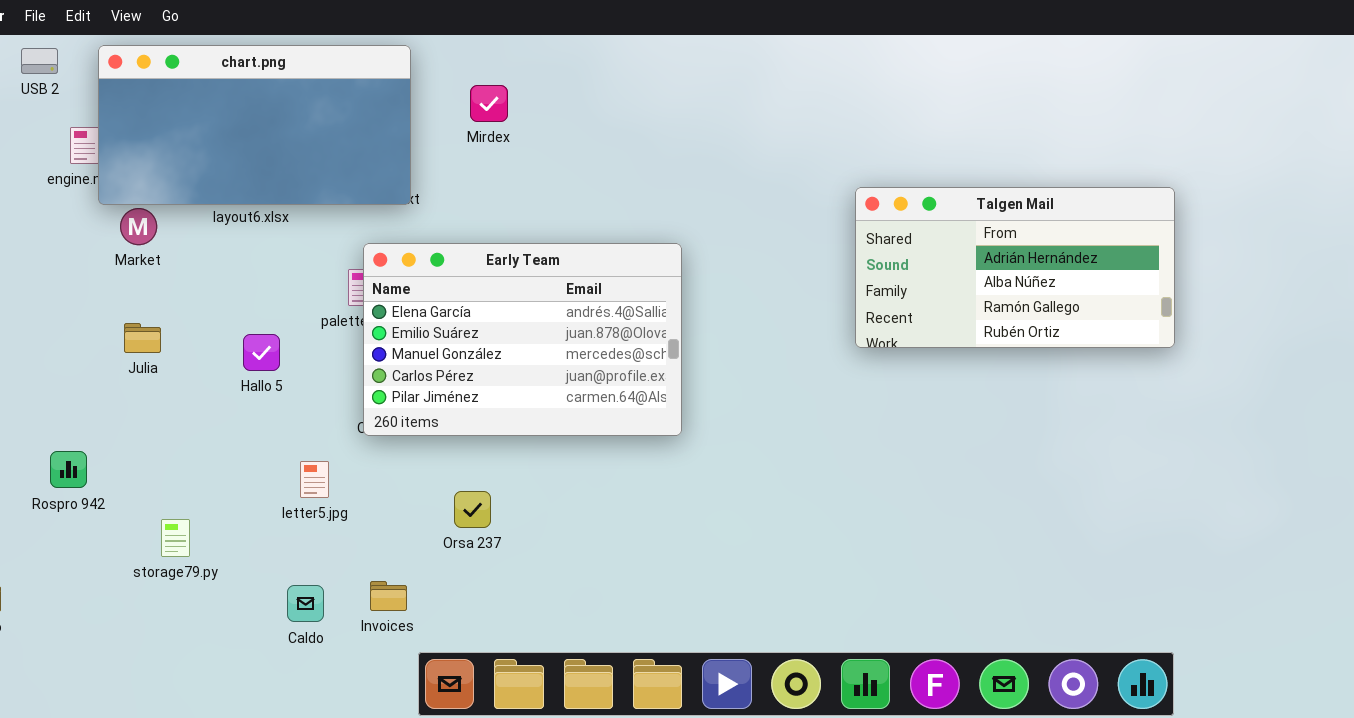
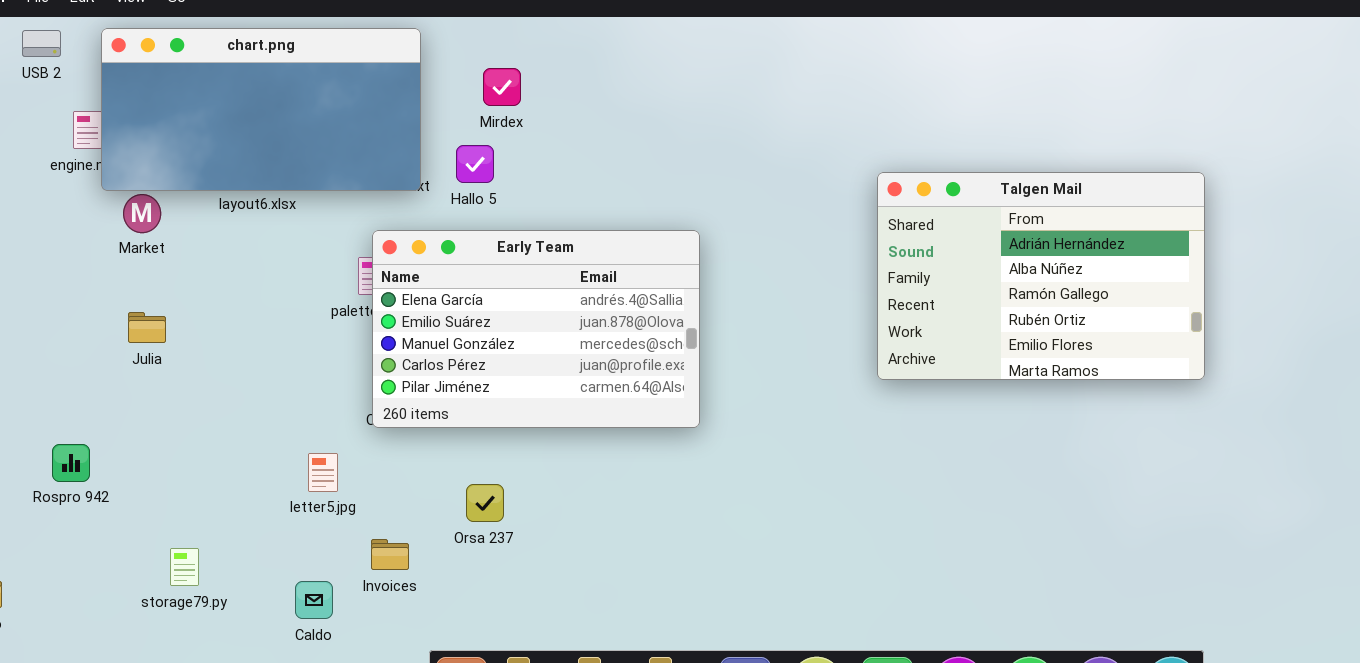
Talgen Mail: [855,187,1175,348] -> [877,172,1205,380], resized
Hallo 5: [243,334,280,371] -> [456,145,494,183], moved
storage79.py: [161,519,190,557] -> [170,548,199,586], moved
Invoices: [370,581,407,611] -> [371,539,409,570], moved

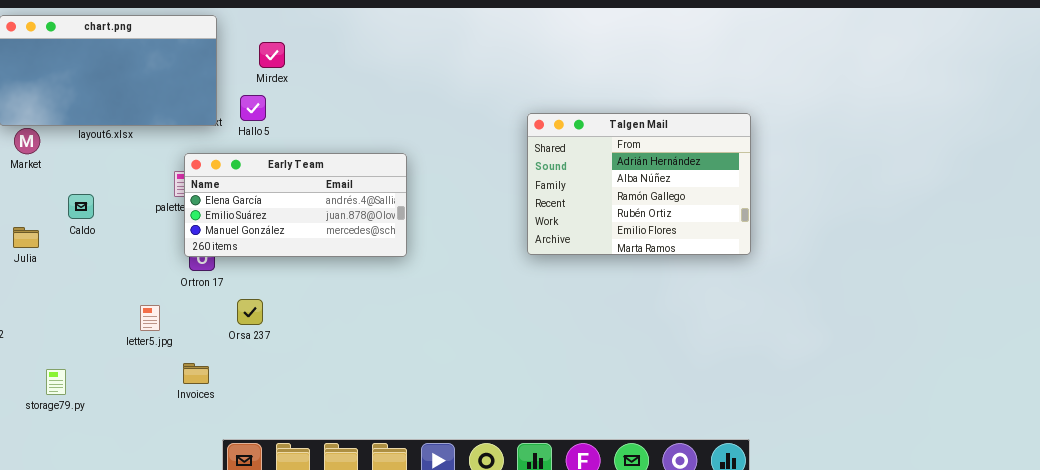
Early Team: [372,230,700,428] -> [184,153,407,257], resized
Julia: [128,312,166,343] -> [13,227,39,248], moved
Orsa 237: [466,484,504,522] -> [237,299,263,325], moved
Caldo: [295,581,333,619] -> [68,194,94,219], moved

